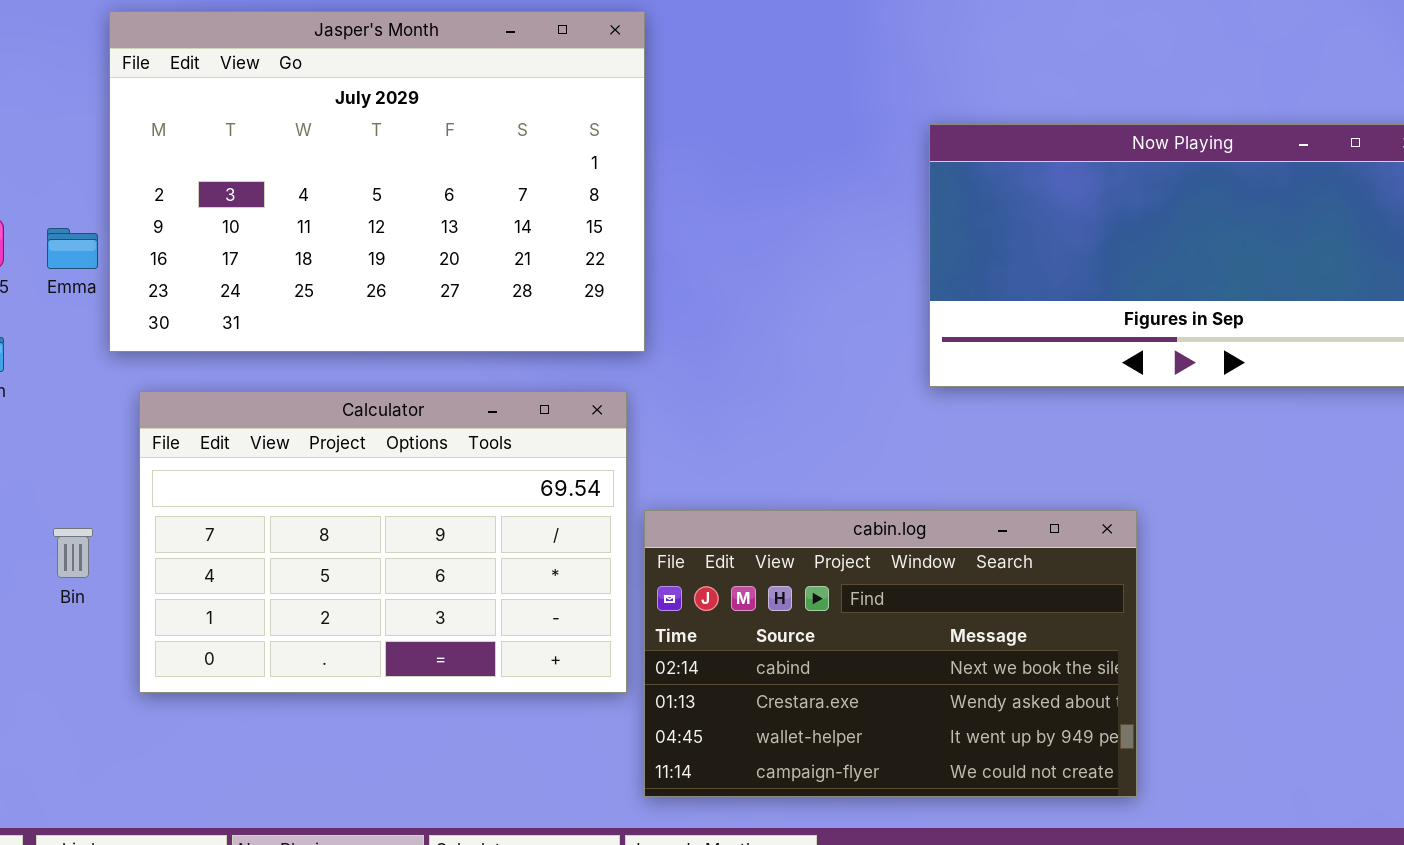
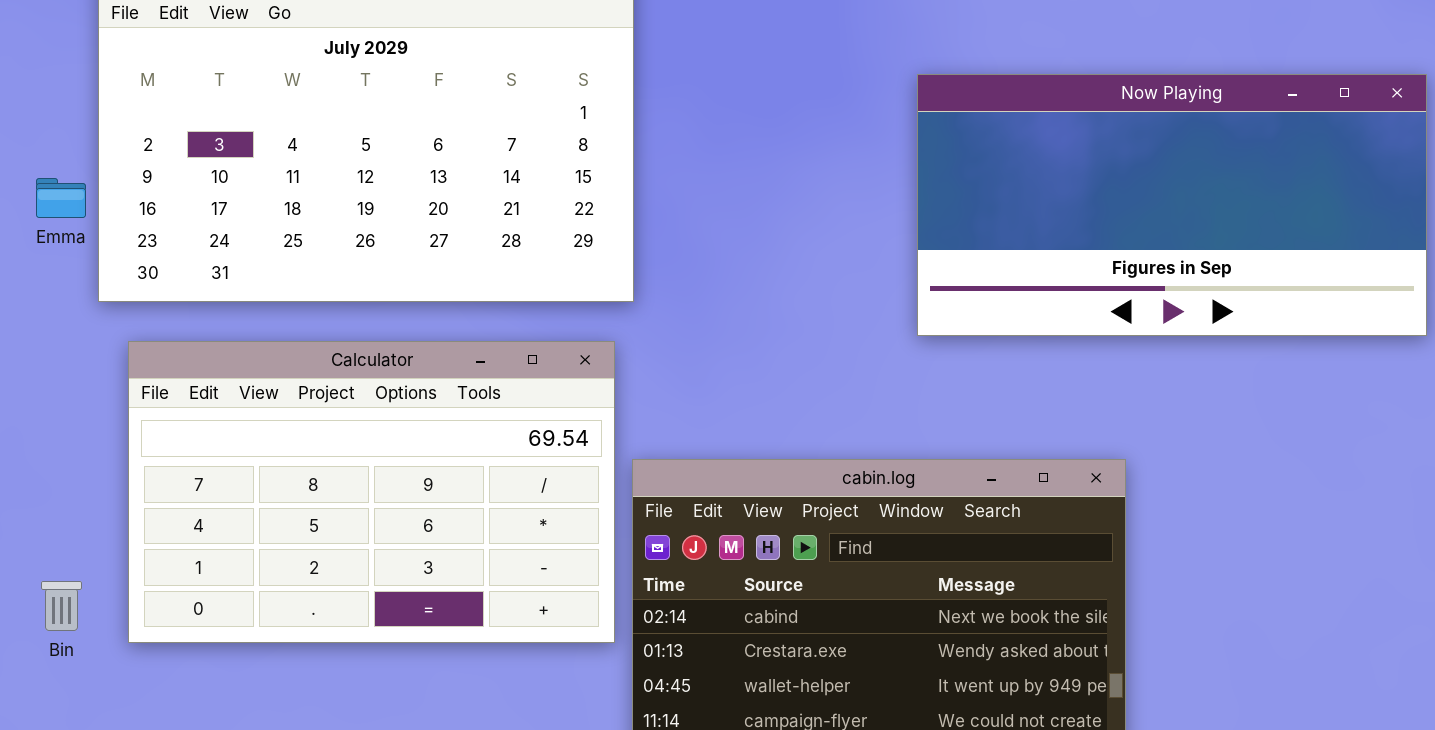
Bin: [53,528,93,578] -> [41,581,82,631], moved

